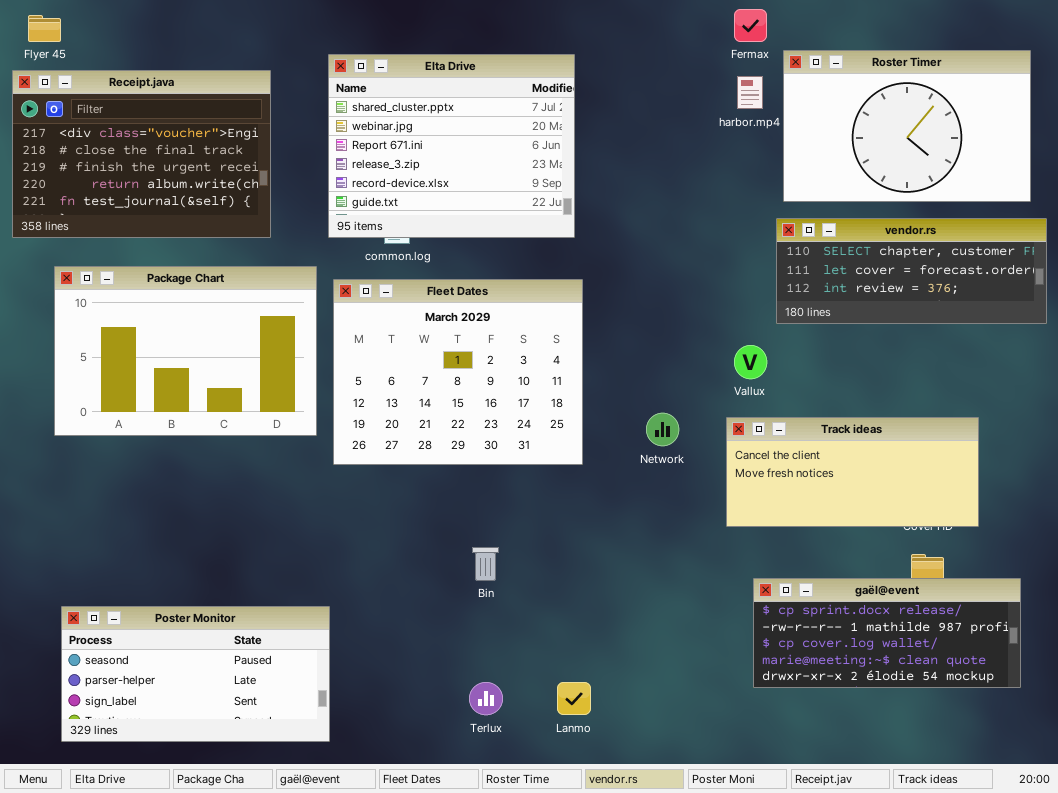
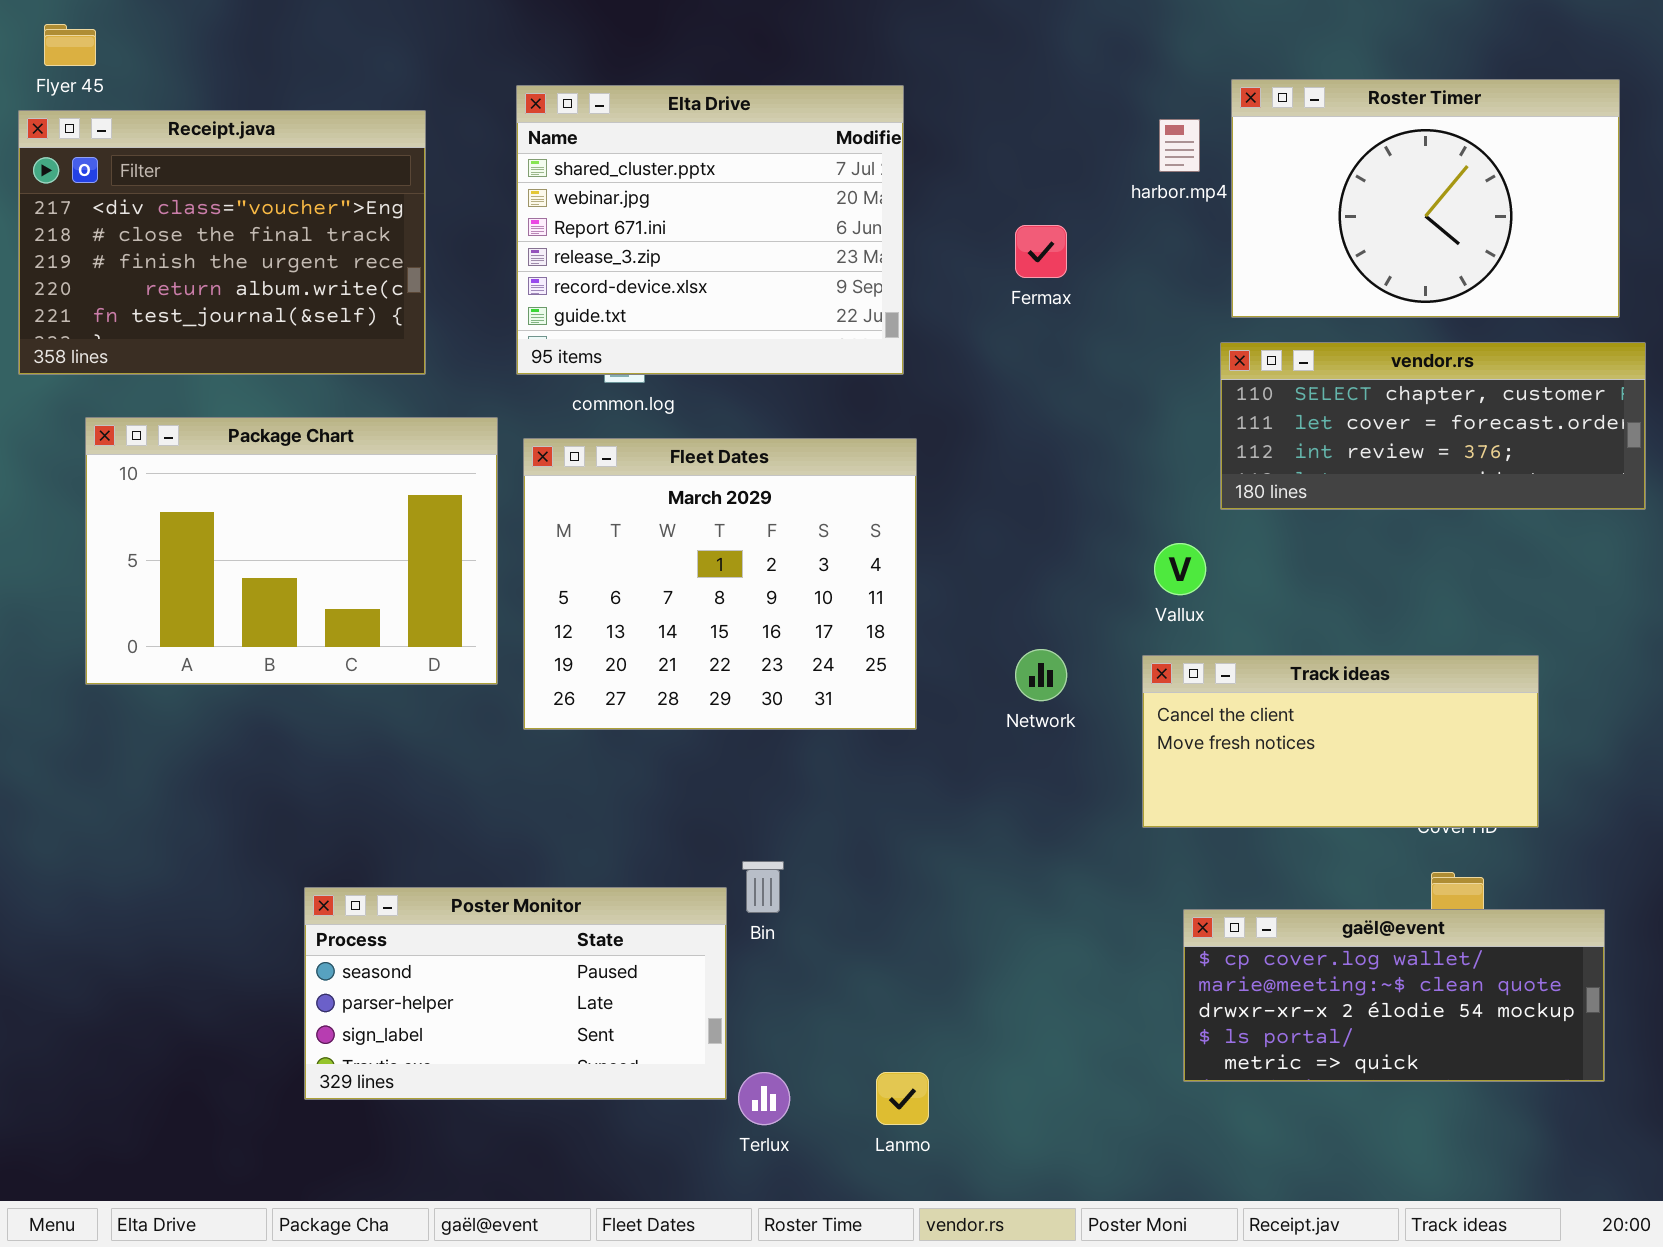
Fermax: [734,9,767,42] -> [1015,225,1067,278], moved
gaël@event: [753,578,1021,688] -> [1183,909,1605,1082], scrolled down 2 rows
Poster Monitor: [61,606,330,742] -> [304,887,727,1100], moved

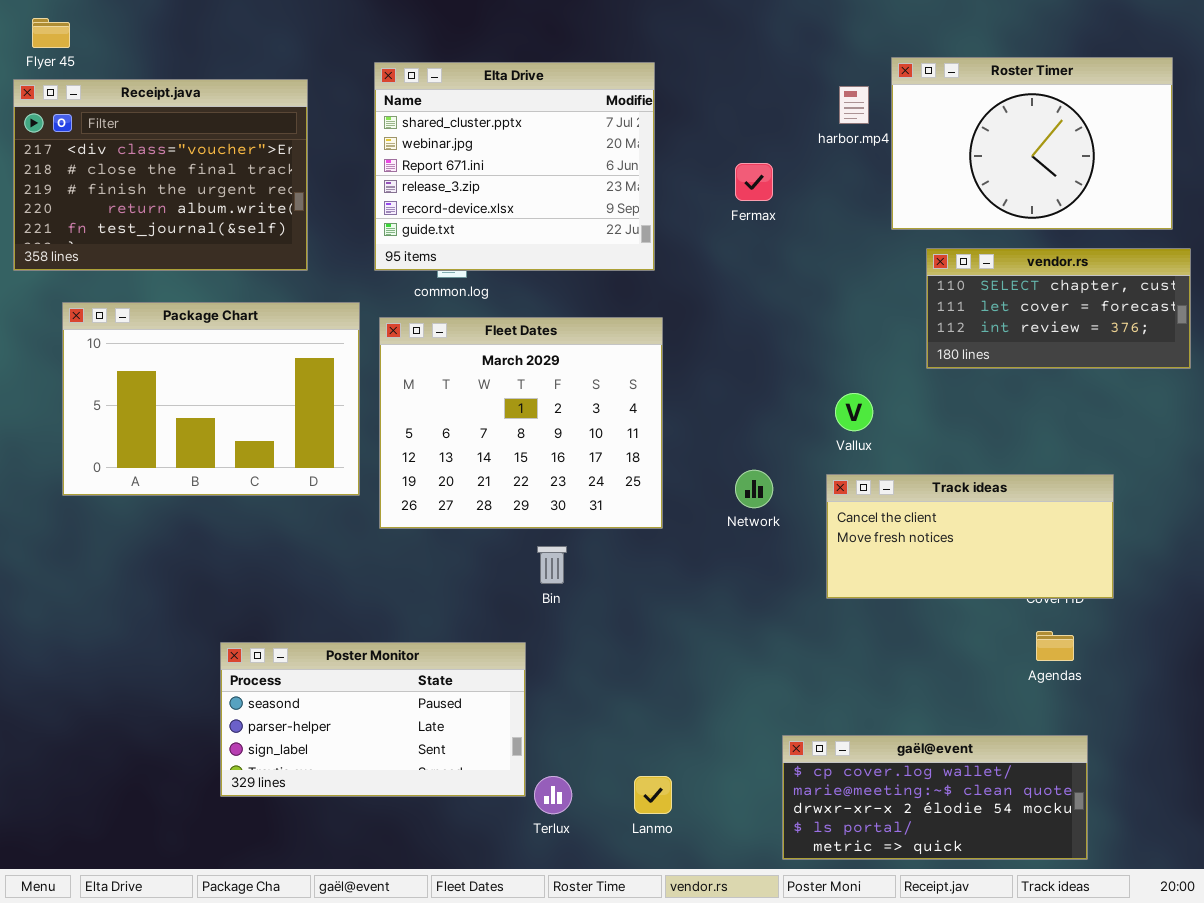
vendor.rs: [1220,342,1646,510] -> [926,248,1191,369], resized
Bin: [742,861,784,913] -> [537,546,567,584], moved
gaël@event: [1183,909,1605,1082] -> [782,735,1088,860], moved

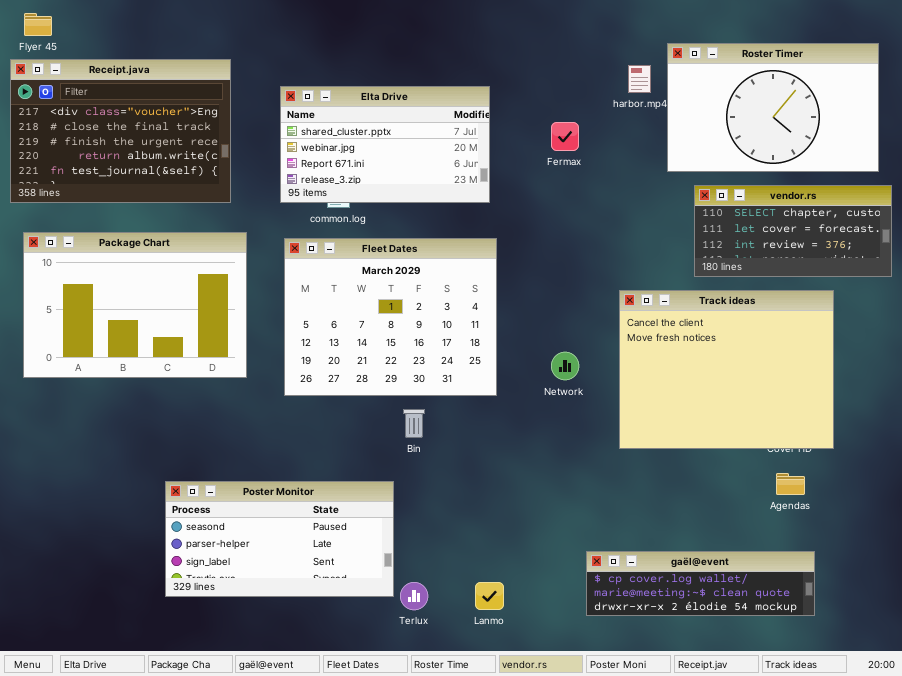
Elta Drive: [374,62,655,271] -> [280,86,490,203], resized
Package Chart: [62,302,360,496] -> [23,232,247,378], moved
Track ideas: [826,474,1114,599] -> [619,290,834,449], resized
gaël@event: [782,735,1088,860] -> [586,551,815,616], resized

